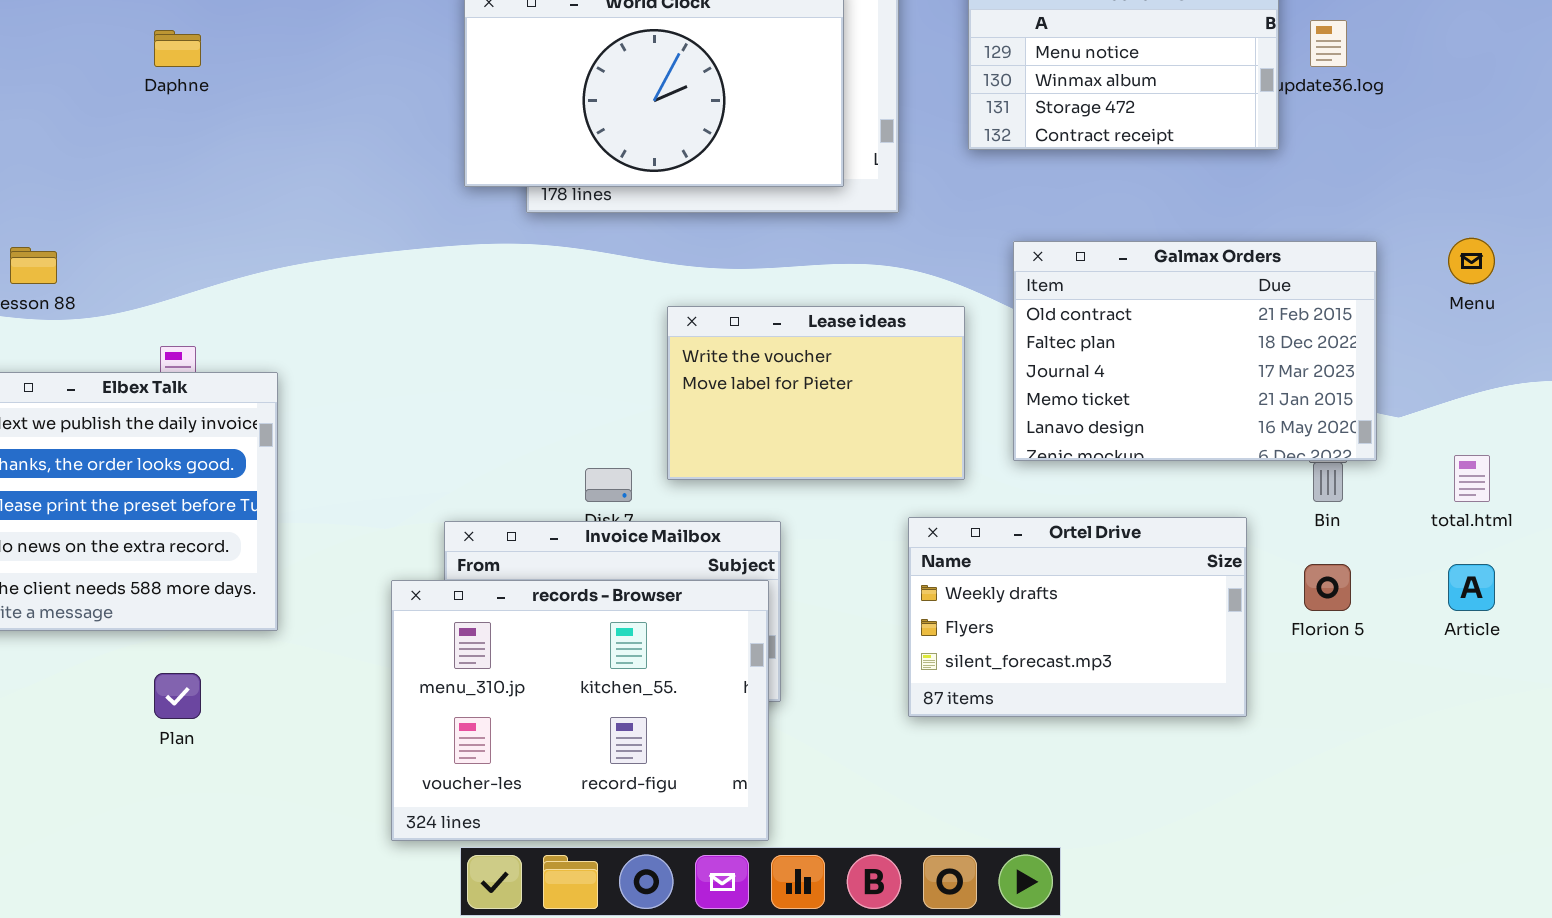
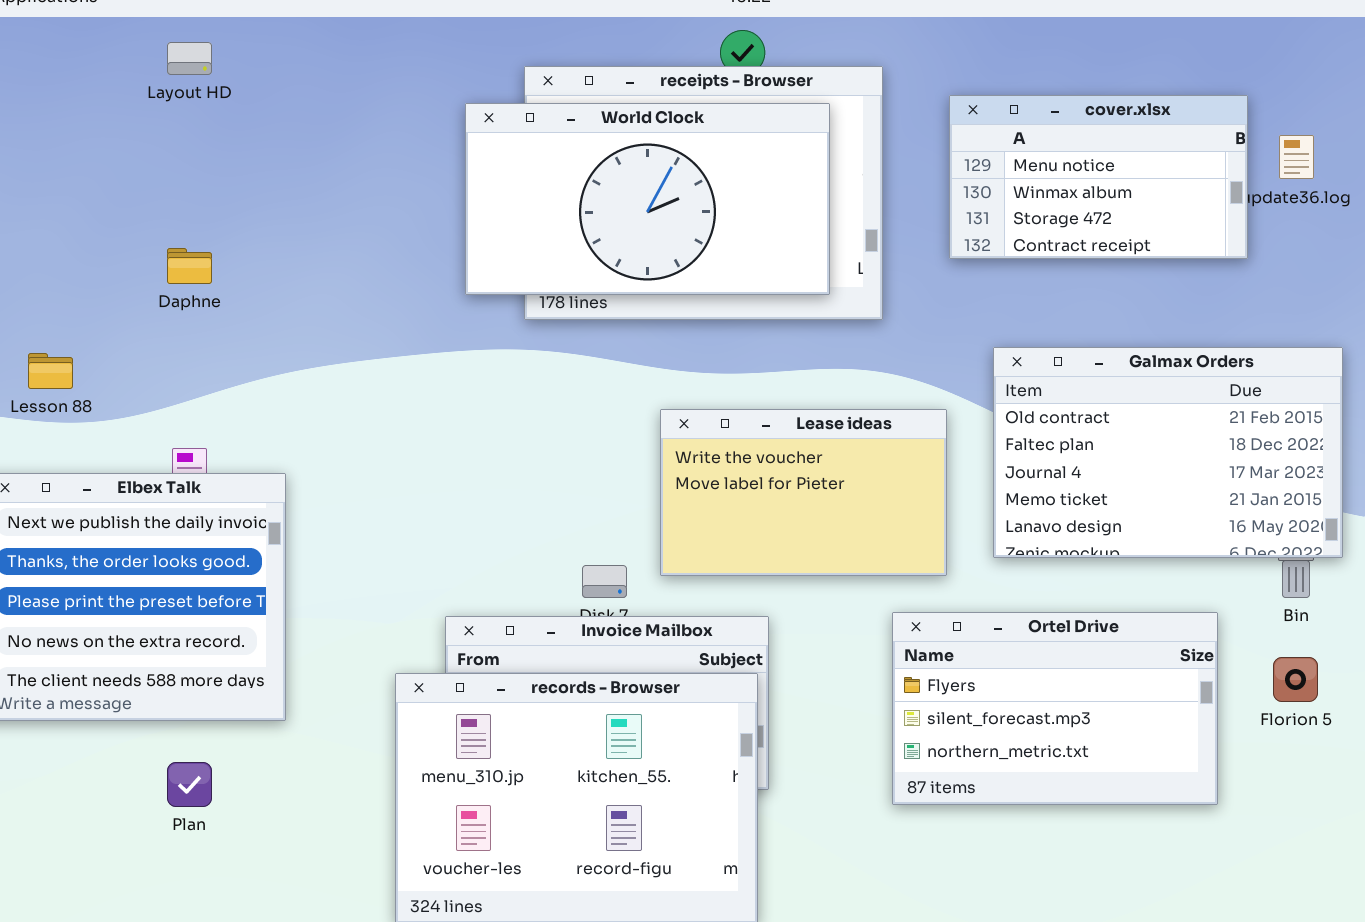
Daphne: [154,30,201,67] -> [167,248,212,284], moved
Ortel Drive: [908,517,1247,717] -> [892,612,1218,805], scrolled down 1 row

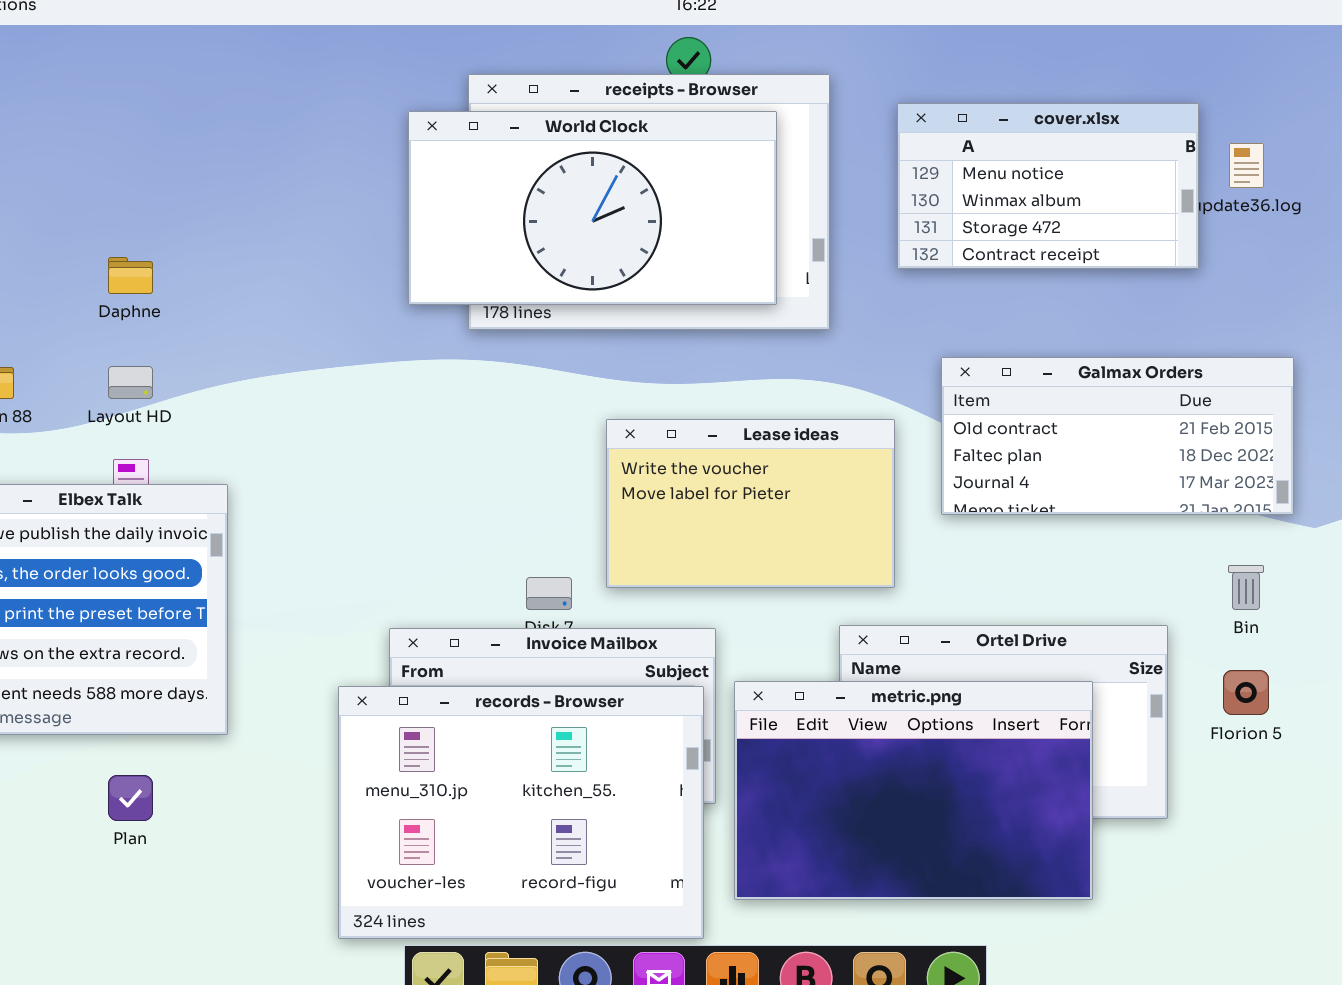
Layout HD: [167,42,212,75] -> [108,366,153,399], moved
Galmax Orders: [993,347,1343,558] -> [941,357,1294,515], resized
metric.png: none -> [734,681,1093,900], opened

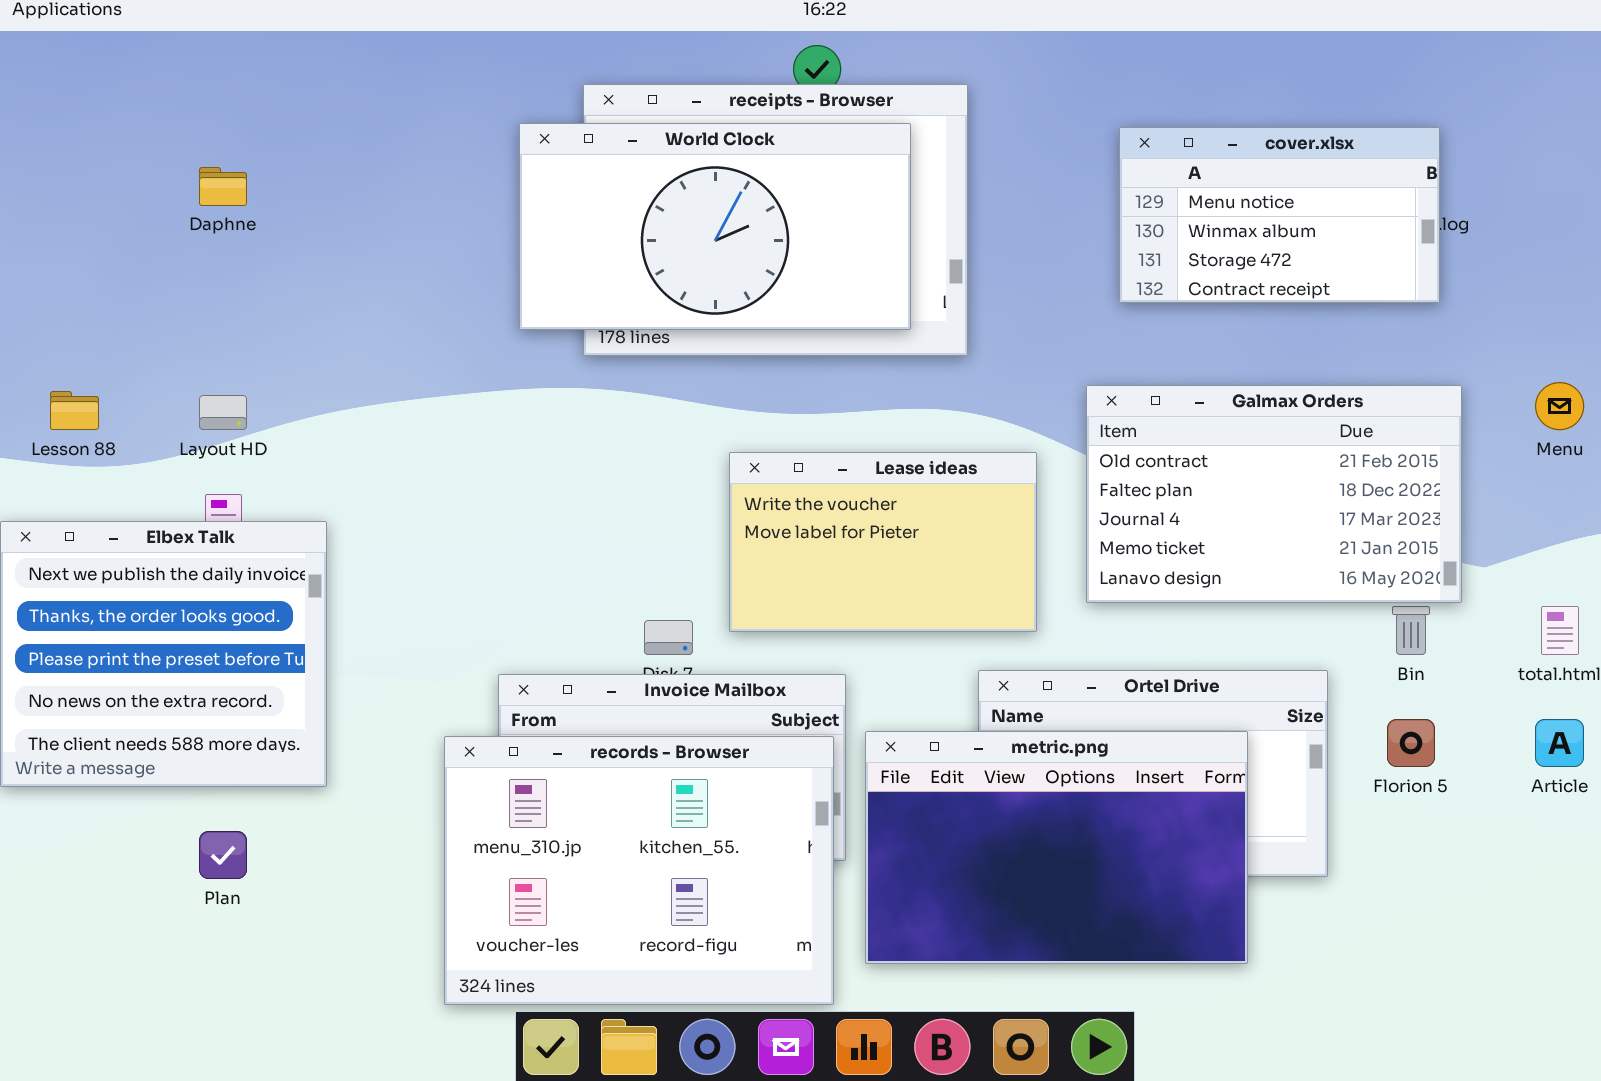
cover.xlsx: [897,103,1199,269] -> [1119,127,1440,303], moved
Daphne: [108,257,153,294] -> [199,167,247,206], moved
Galmax Orders: [941,357,1294,515] -> [1086,385,1462,603], resized

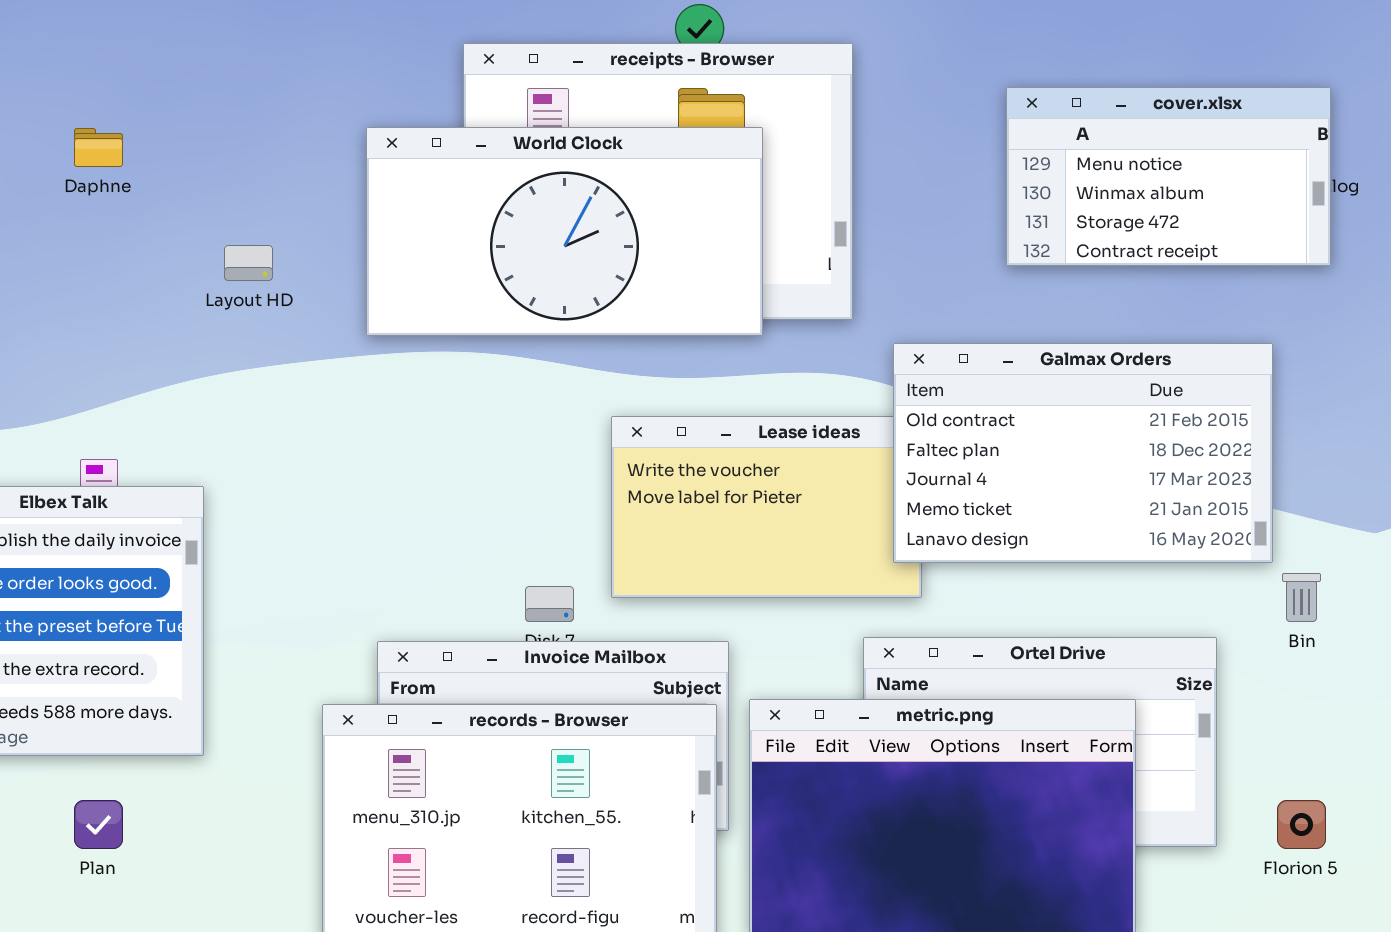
World Clock: [519,123,911,330] -> [366,127,763,336], moved
Galmax Orders: [1086,385,1462,603] -> [893,343,1273,563], moved
Layout HD: [199,395,247,430] -> [224,245,273,281], moved
Florion 5: [1387,719,1435,767] -> [1277,800,1326,849], moved

